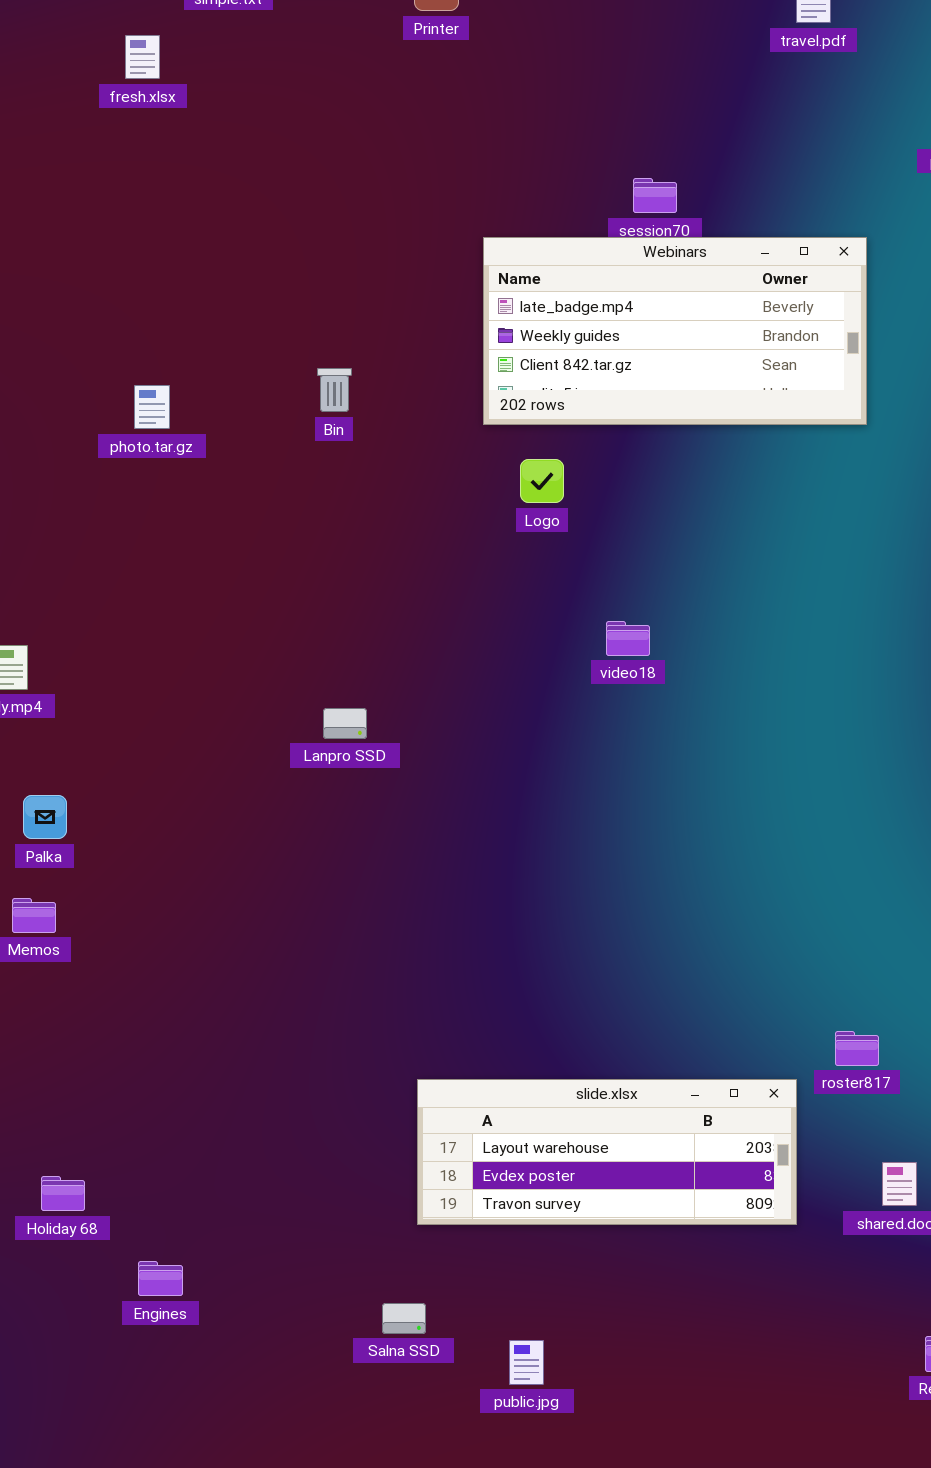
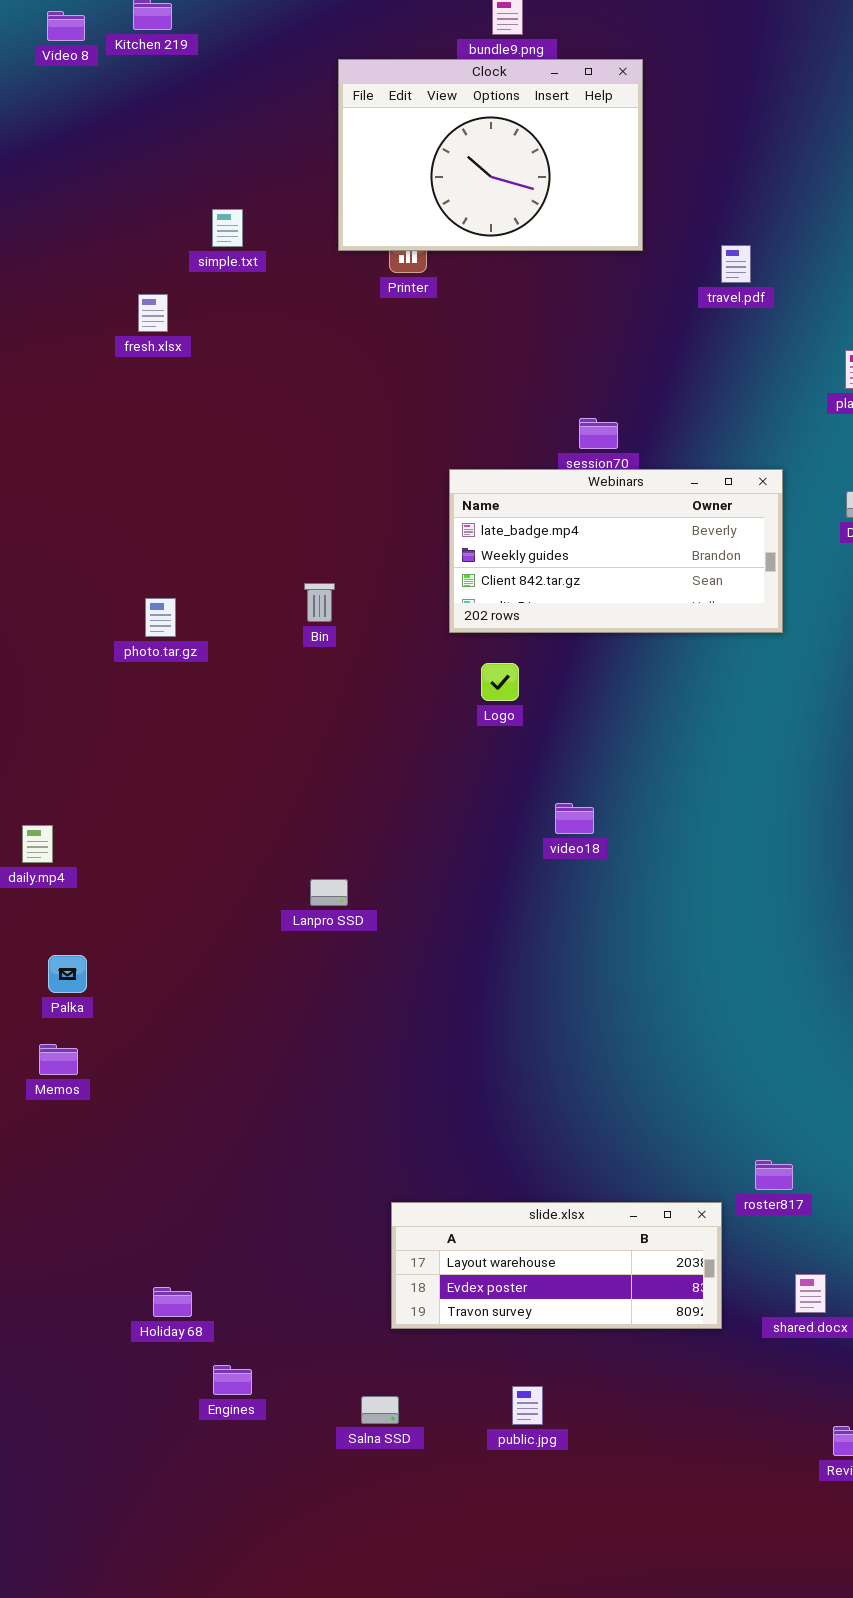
Holiday 68: [41,1176,85,1211] -> [153,1287,192,1317], moved
Engines: [138,1261,183,1296] -> [213,1365,252,1395], moved
public.jpg: [509,1340,544,1385] -> [512,1386,543,1425], moved

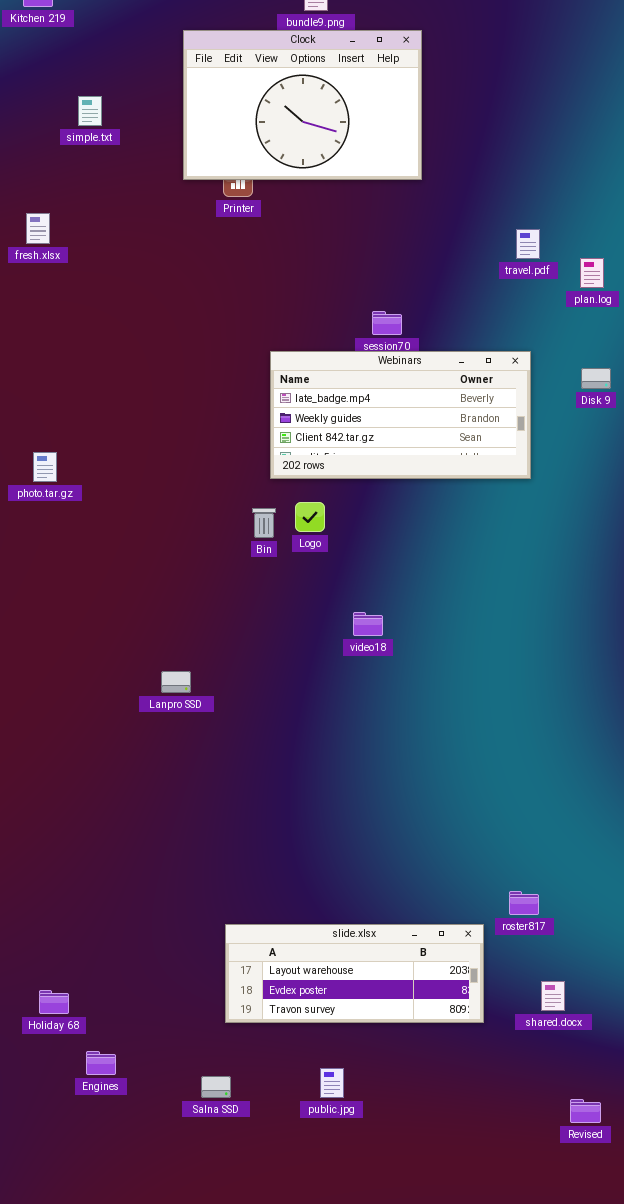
simple.txt: [212,209,243,247] -> [78,96,102,126], moved
travel.pdf: [721,245,751,283] -> [516,229,540,259], moved
Bin: [304,583,335,622] -> [252,508,276,538], moved

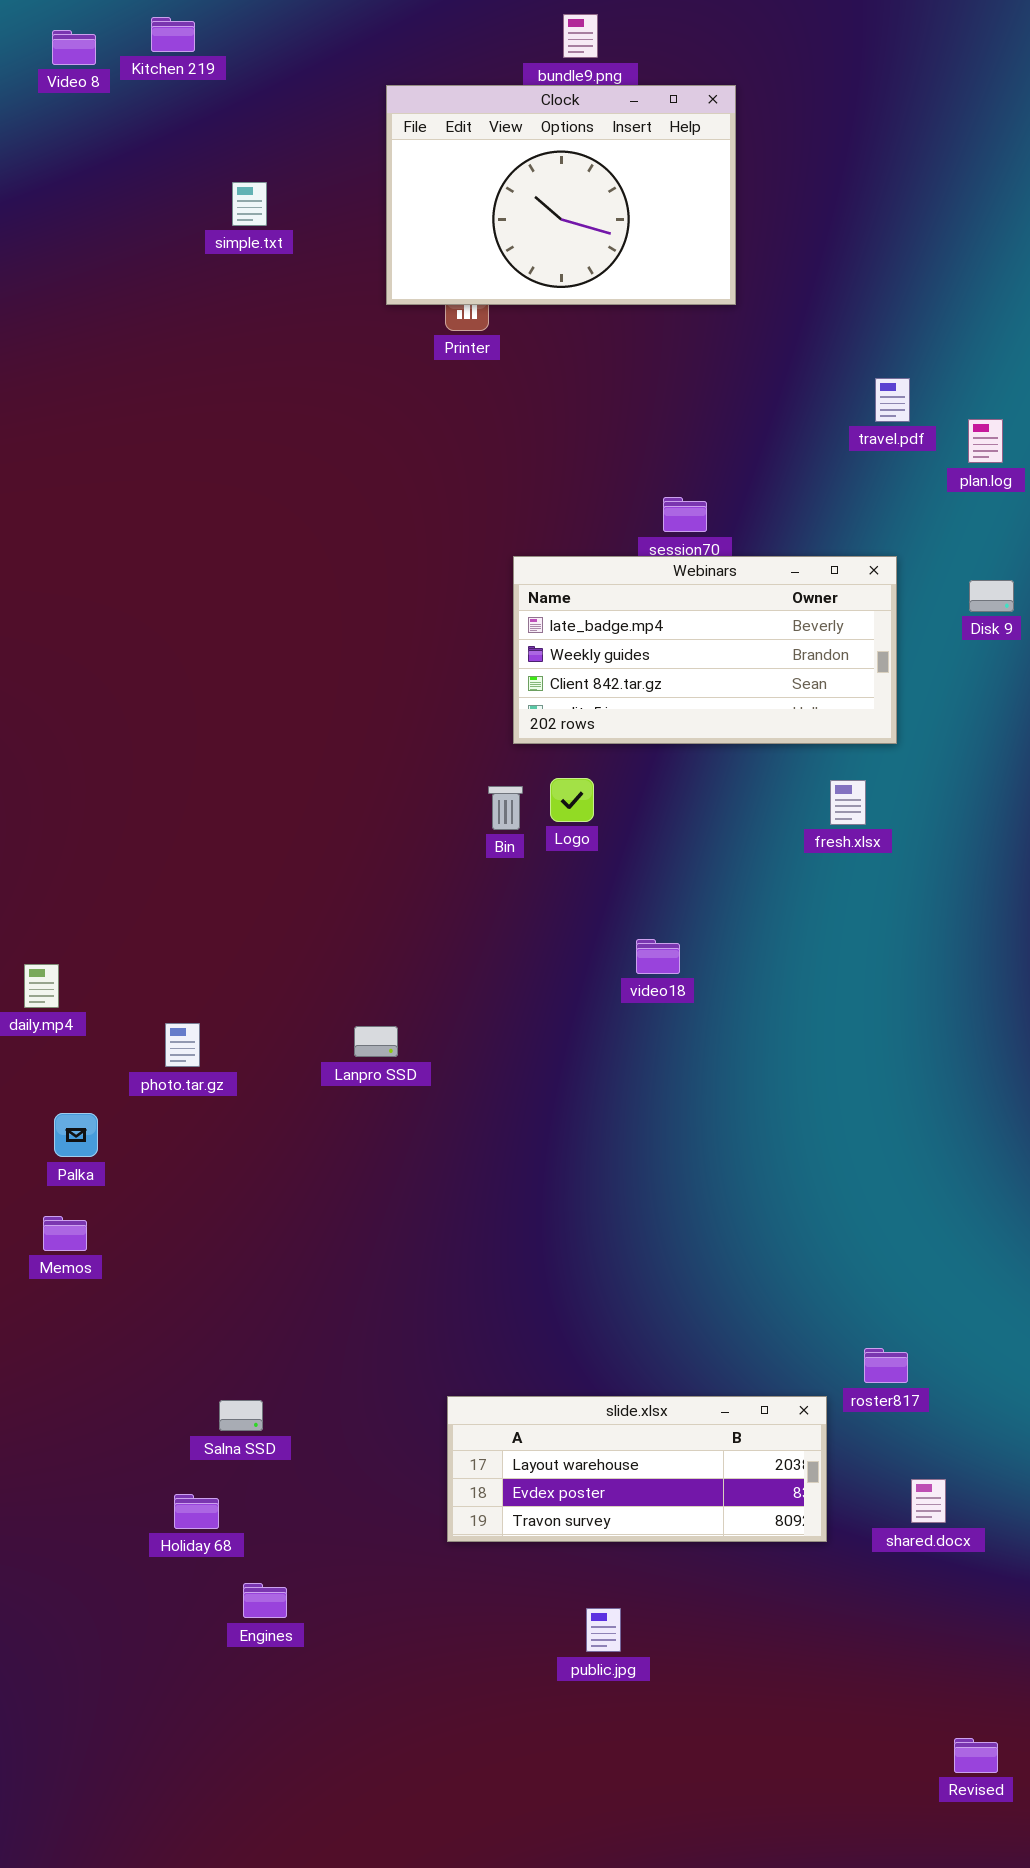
fresh.xlsx: [26,213,50,244] -> [830,780,866,825], moved
photo.tar.gz: [33,452,57,482] -> [165,1023,200,1067], moved
Salna SSD: [201,1076,231,1098] -> [219,1400,263,1431], moved
Revised: [570,1099,601,1123] -> [954,1738,998,1773], moved

